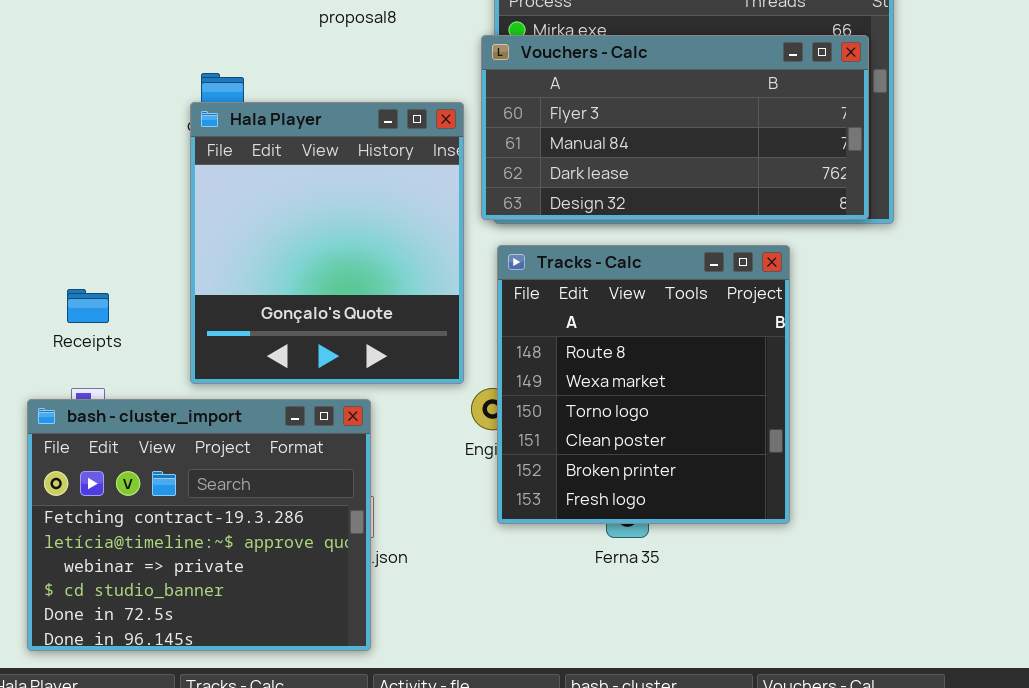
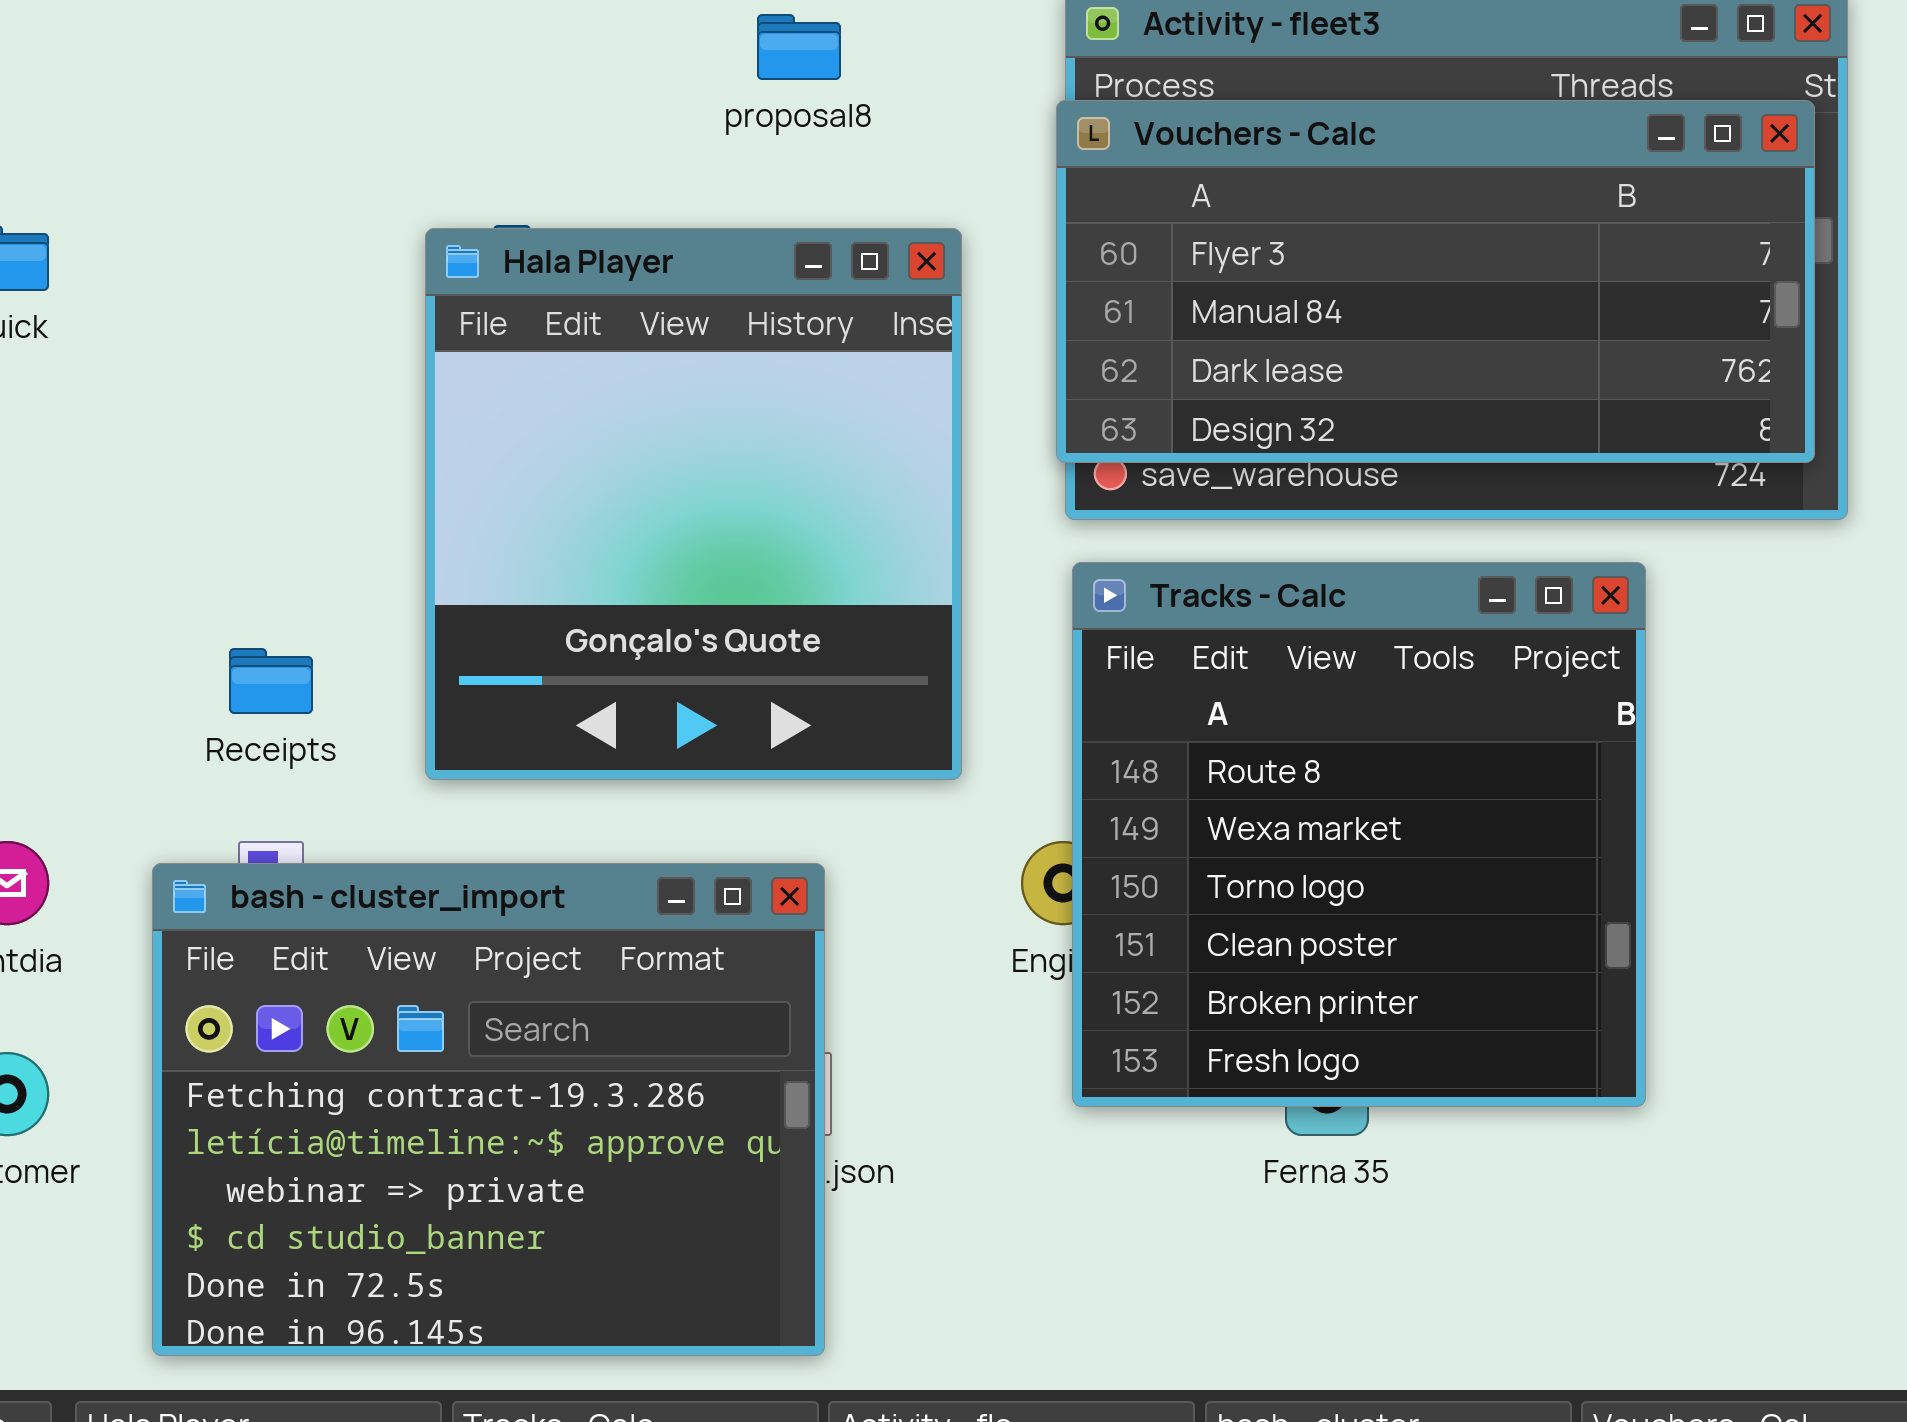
Vouchers - Calc: [481,35,869,220] -> [1056,100,1815,463], moved
Hala Player: [190,102,464,384] -> [425,228,962,780], moved

